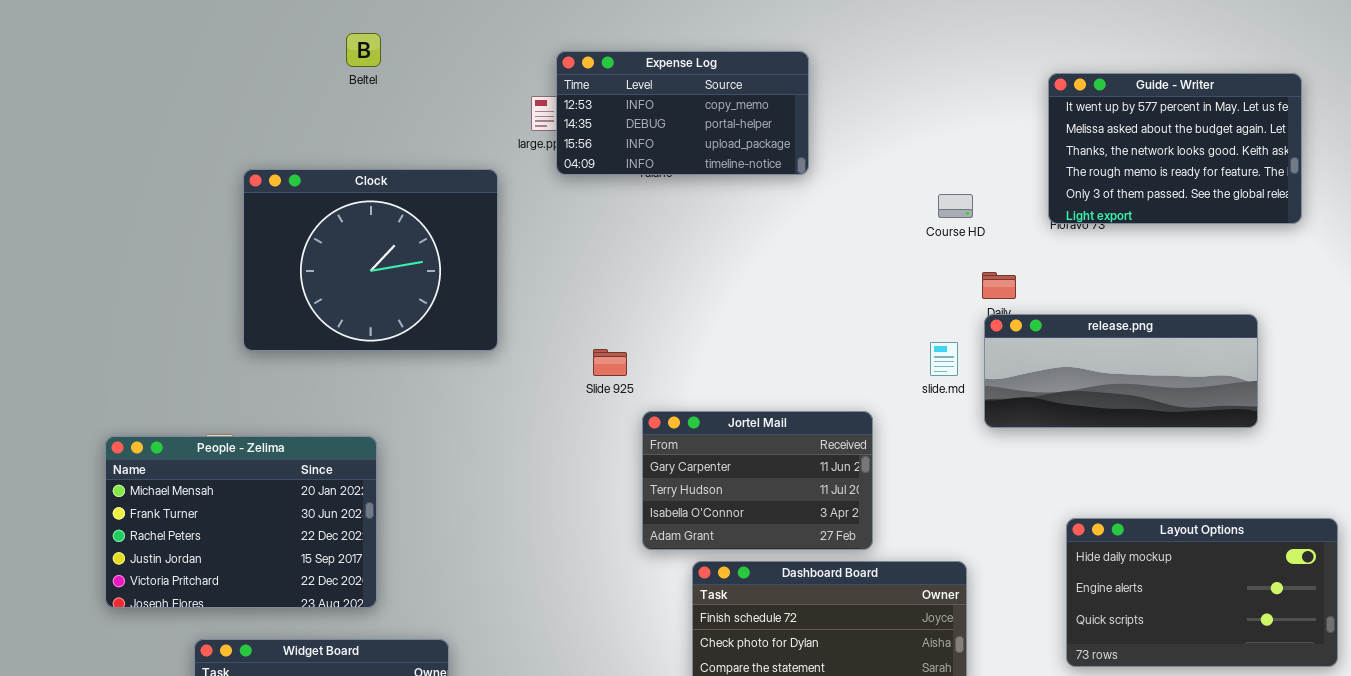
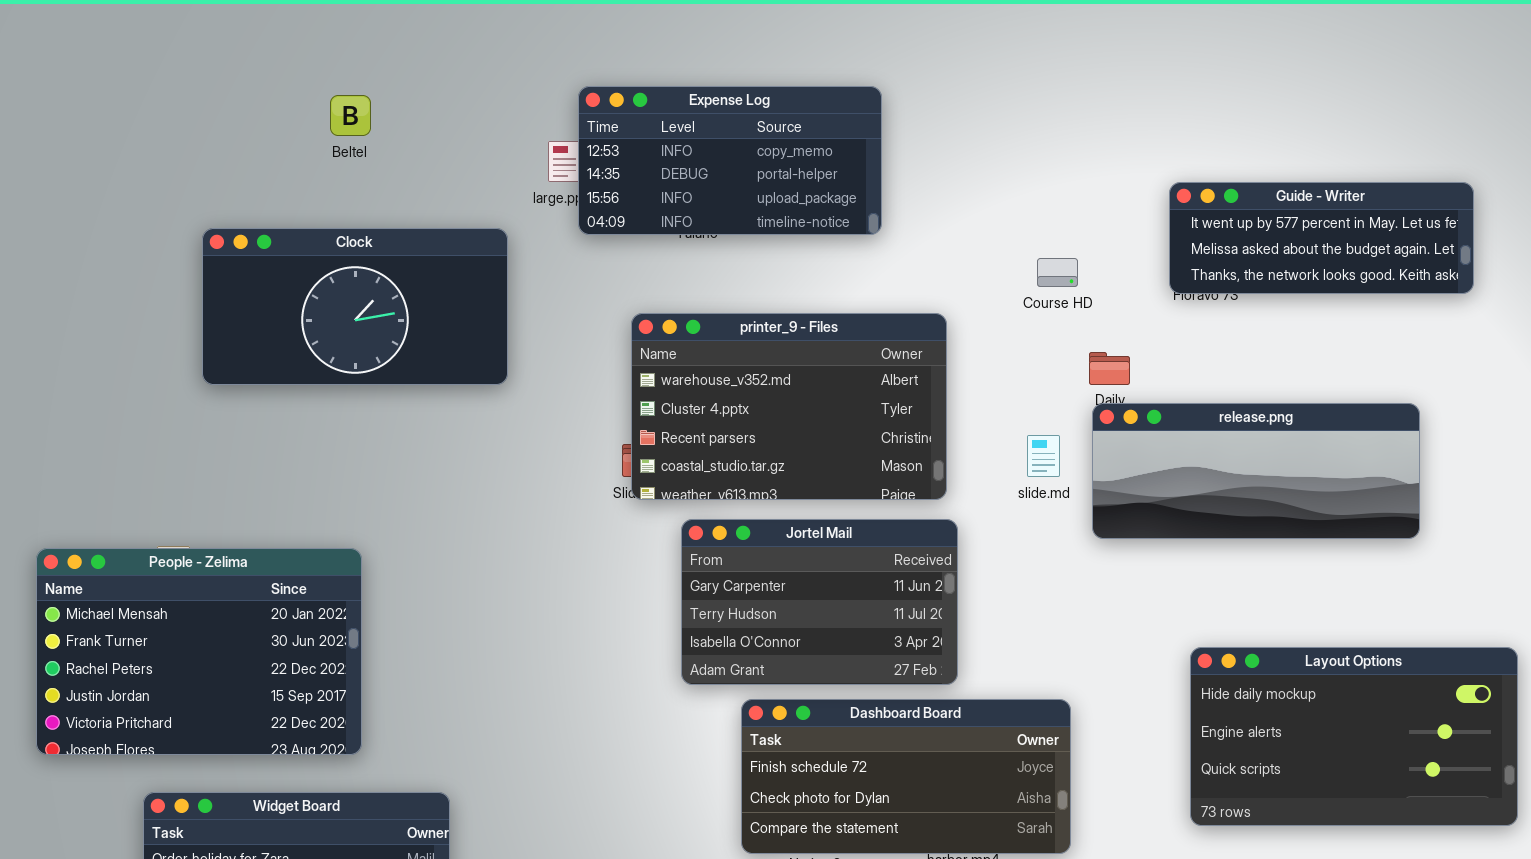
Beltel: [346,33,381,67] -> [330,95,371,136], moved
Guide - Writer: [1048,73,1302,224] -> [1169,182,1474,294], resized
Clock: [243,169,498,351] -> [202,228,508,385], resized
printer_9 - Files: none -> [631,313,947,500], opened

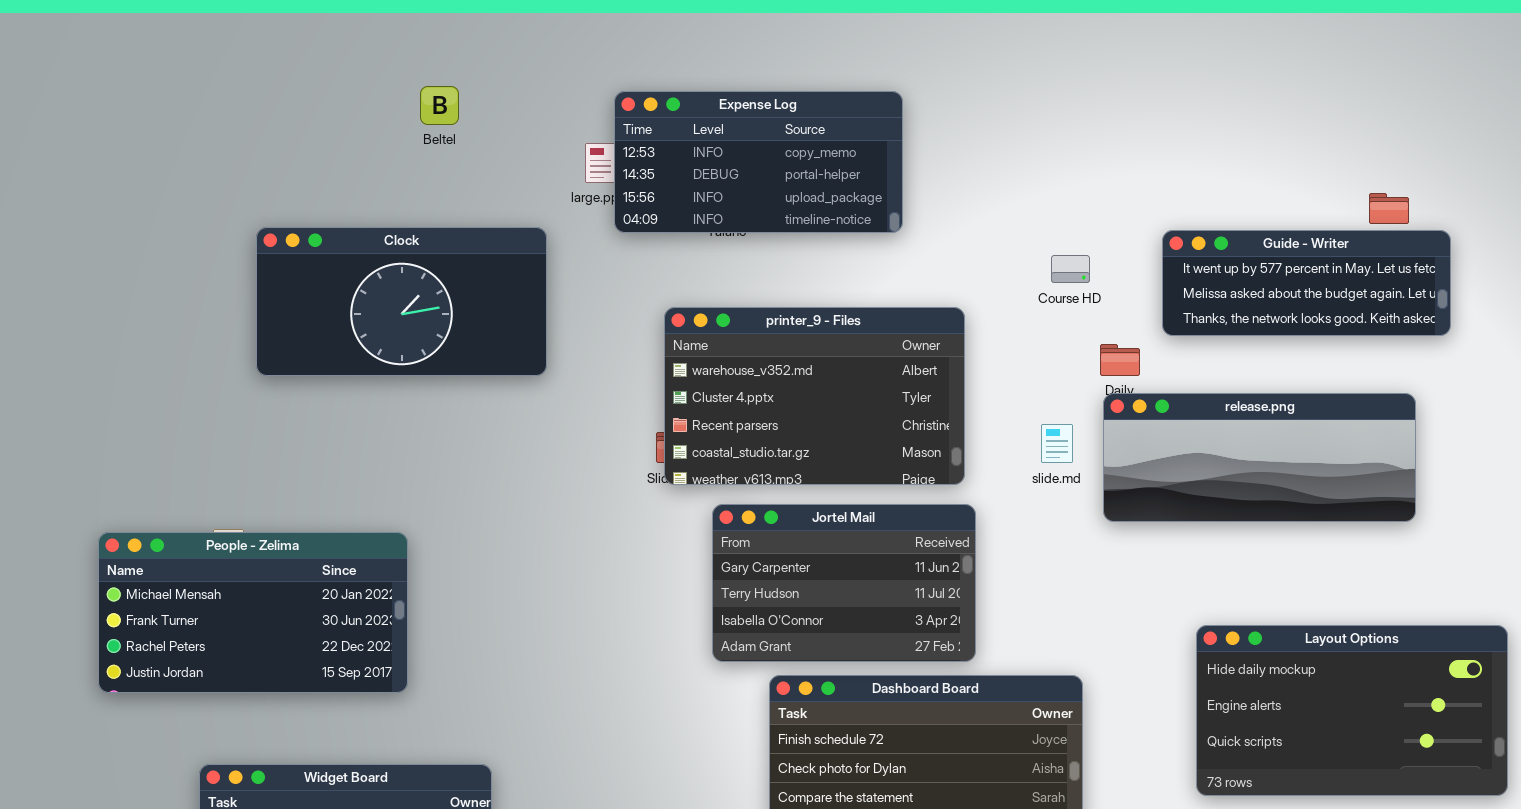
Beltel: [330,95,371,136] -> [420,86,459,125], moved
Guide - Writer: [1169,182,1474,294] -> [1162,230,1451,336], moved
People - Zelima: [36,548,362,755] -> [98,532,408,693], resized

